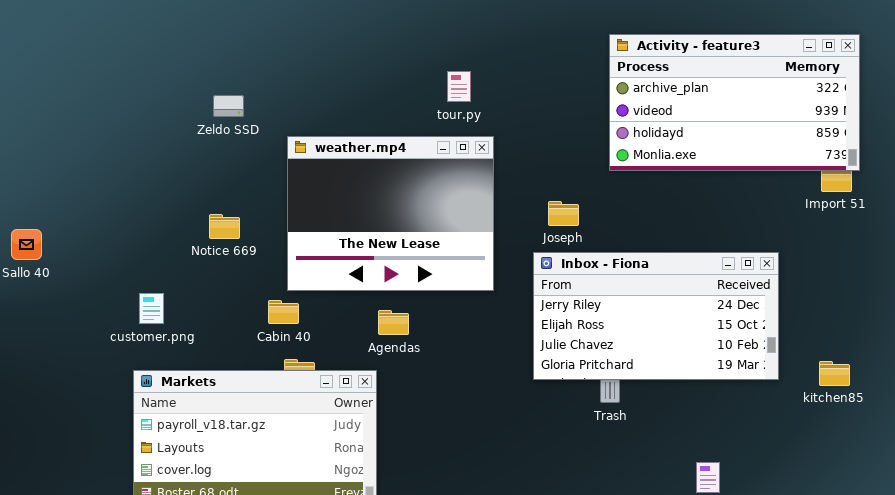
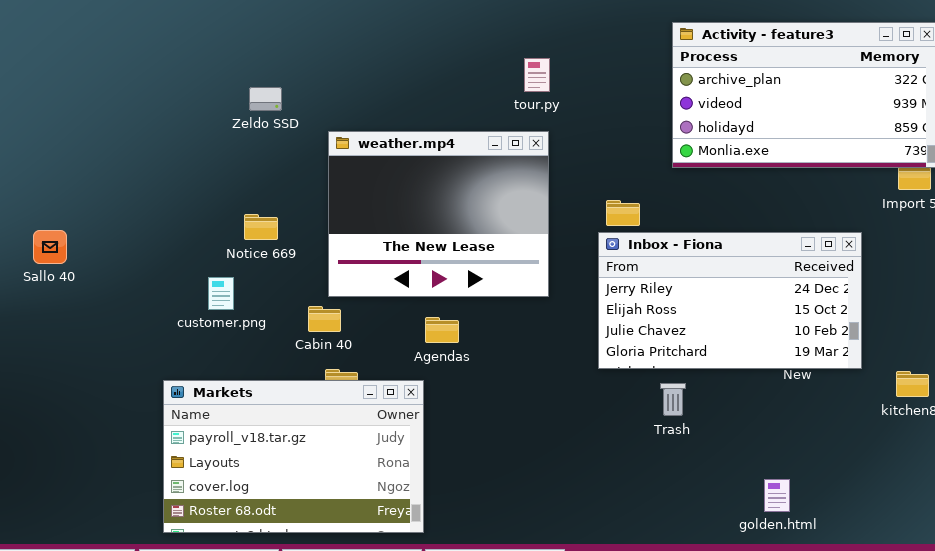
tour.py: [447,71,471,102] -> [524,58,550,92], moved
Inbox - Fiona: [533,252,779,380] -> [598,232,862,369], moved
customer.png: [139,293,164,324] -> [208,277,234,310], moved

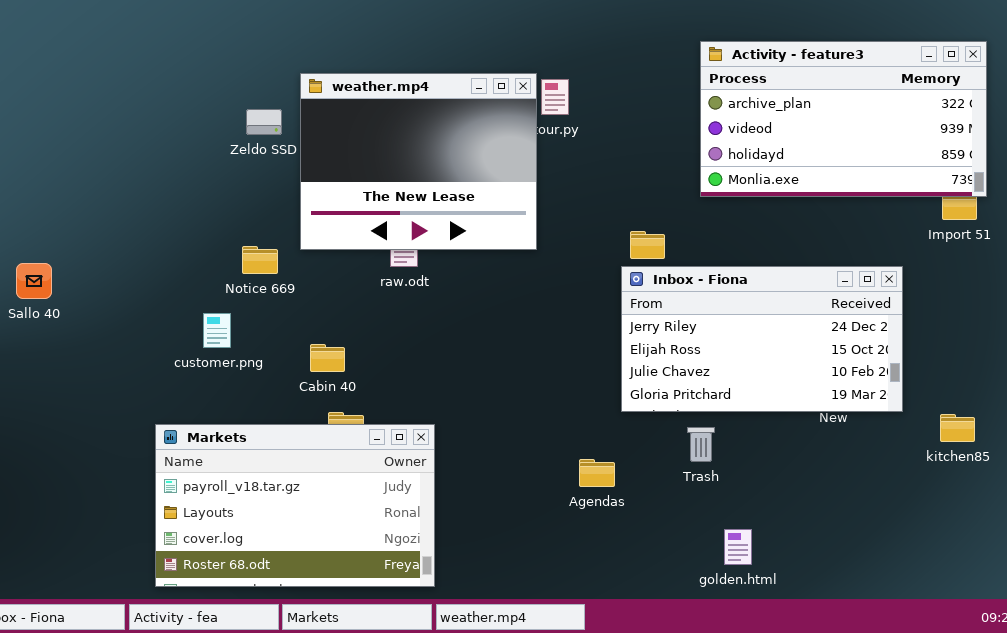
weather.mp4: [328,131,549,297] -> [300,73,537,250], moved
Agendas: [425,317,459,343] -> [579,459,615,487], moved
golden.html: [764,479,790,512] -> [724,529,752,565], moved

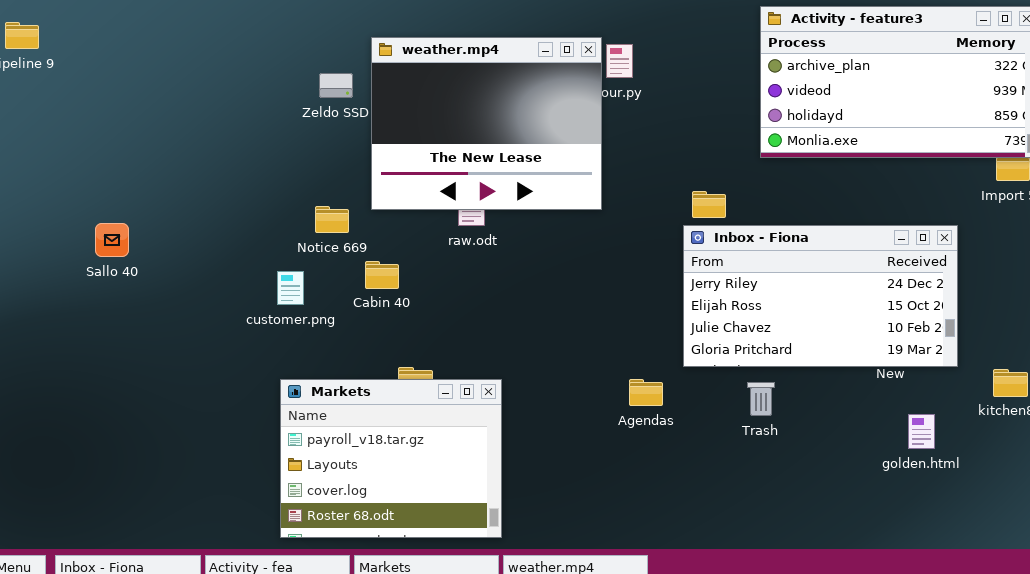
Cabin 40: [310,344,345,372] -> [365,261,399,289], moved
Markets: [155,424,435,587] -> [280,379,502,538], resized
Agendas: [579,459,615,487] -> [629,379,663,406], moved
golden.html: [724,529,752,565] -> [908,414,935,449], moved

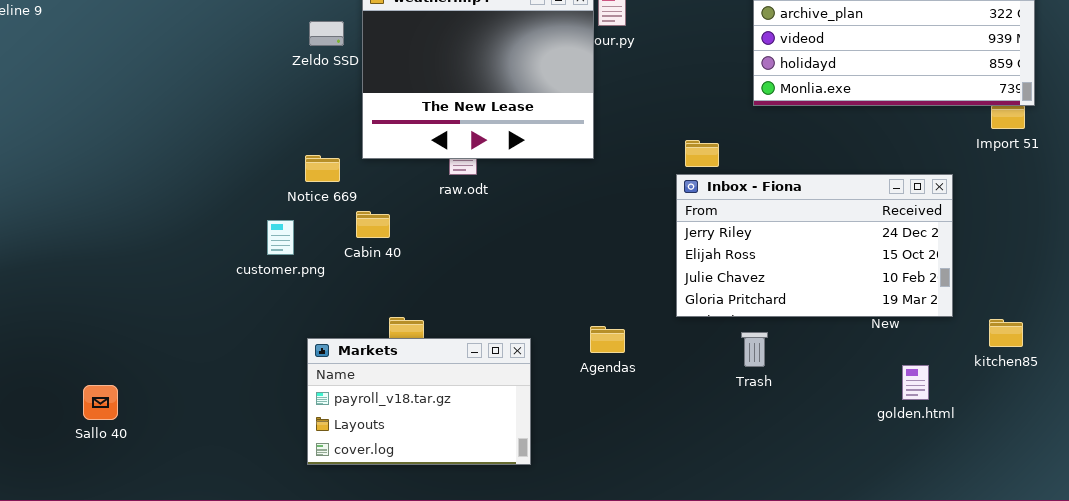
Sallo 40: [95,223,129,257] -> [83,385,118,420], moved
Markets: [280,379,502,538] -> [307,338,531,465], moved, resized
Agendas: [629,379,663,406] -> [590,326,625,353], moved

